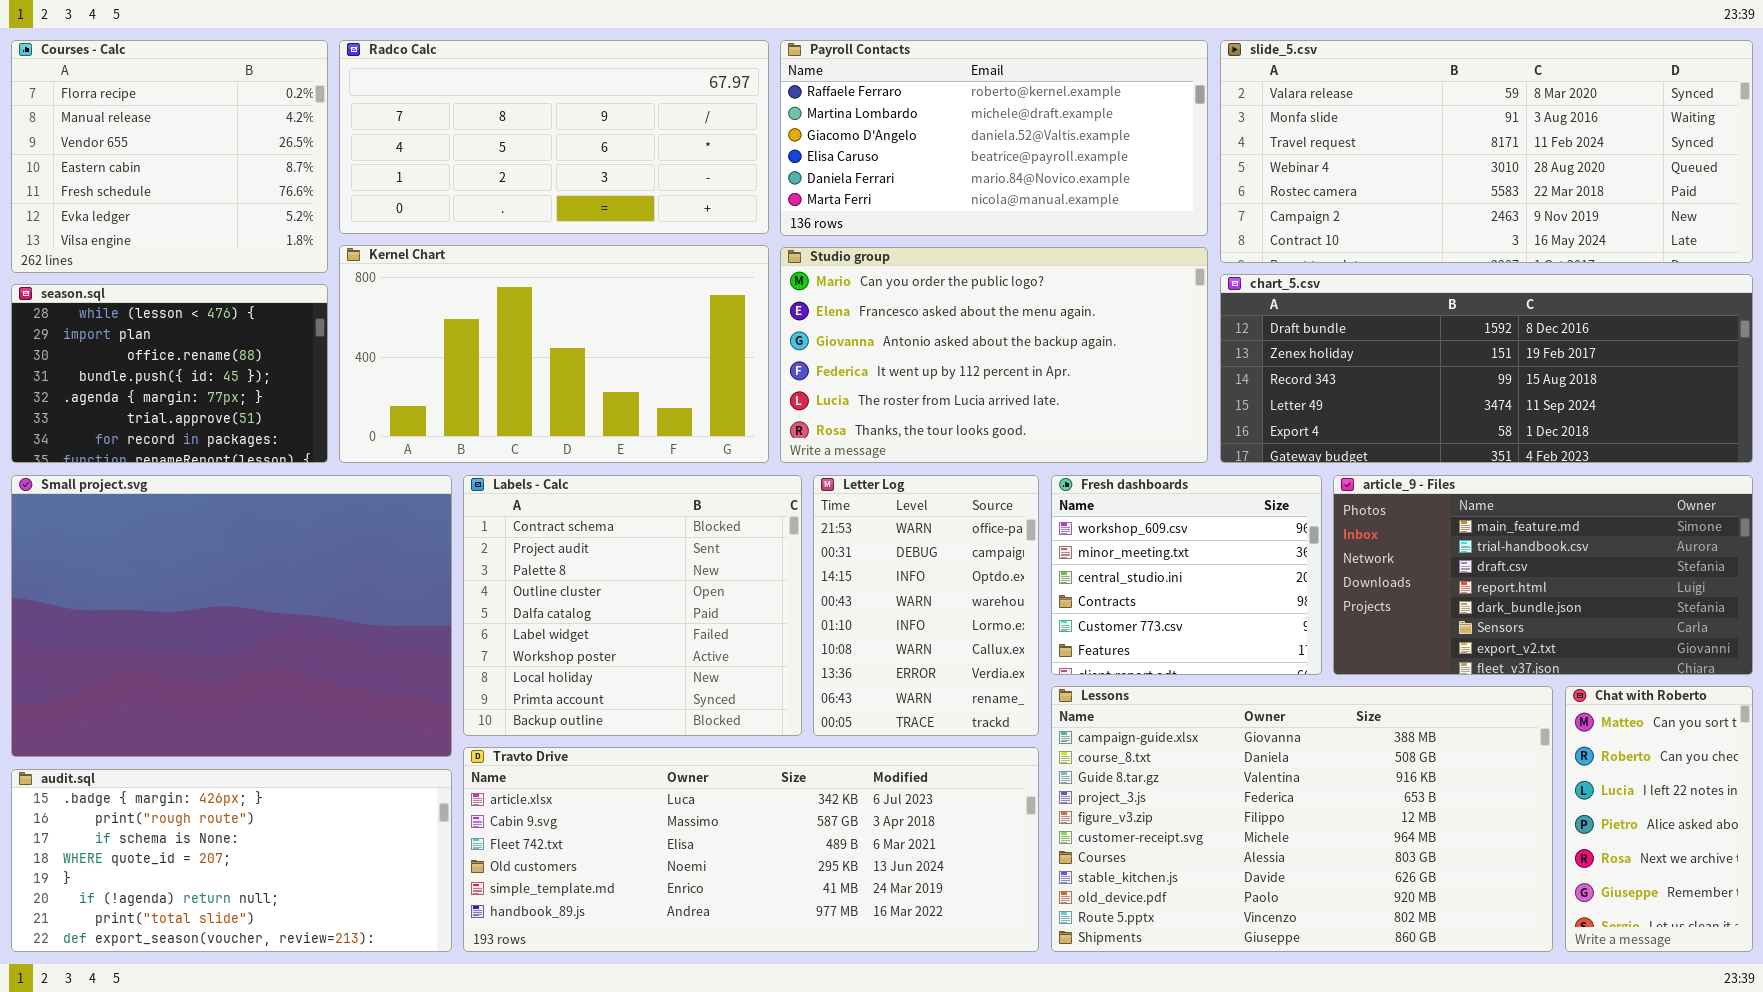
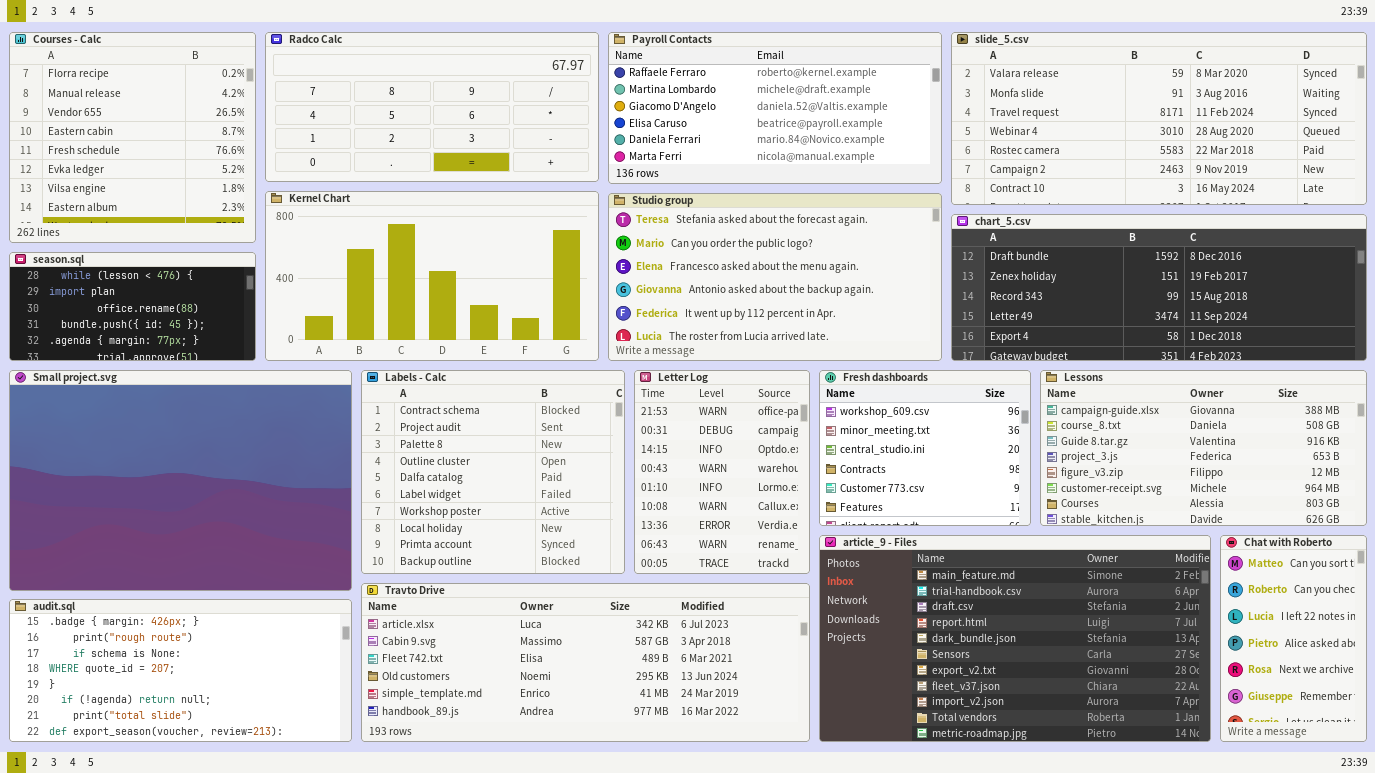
Courses - Calc: [11,40,328,273] -> [9,32,256,243], resized
Studio group: [780,247,1208,463] -> [608,193,942,361], scrolled up 1 row
season.sql: [11,284,328,463] -> [9,252,256,361], resized
article_9 - Files: [1333,475,1753,675] -> [819,535,1211,742], moved, resized
Lessons: [1051,686,1553,952] -> [1040,370,1367,526], moved, resized

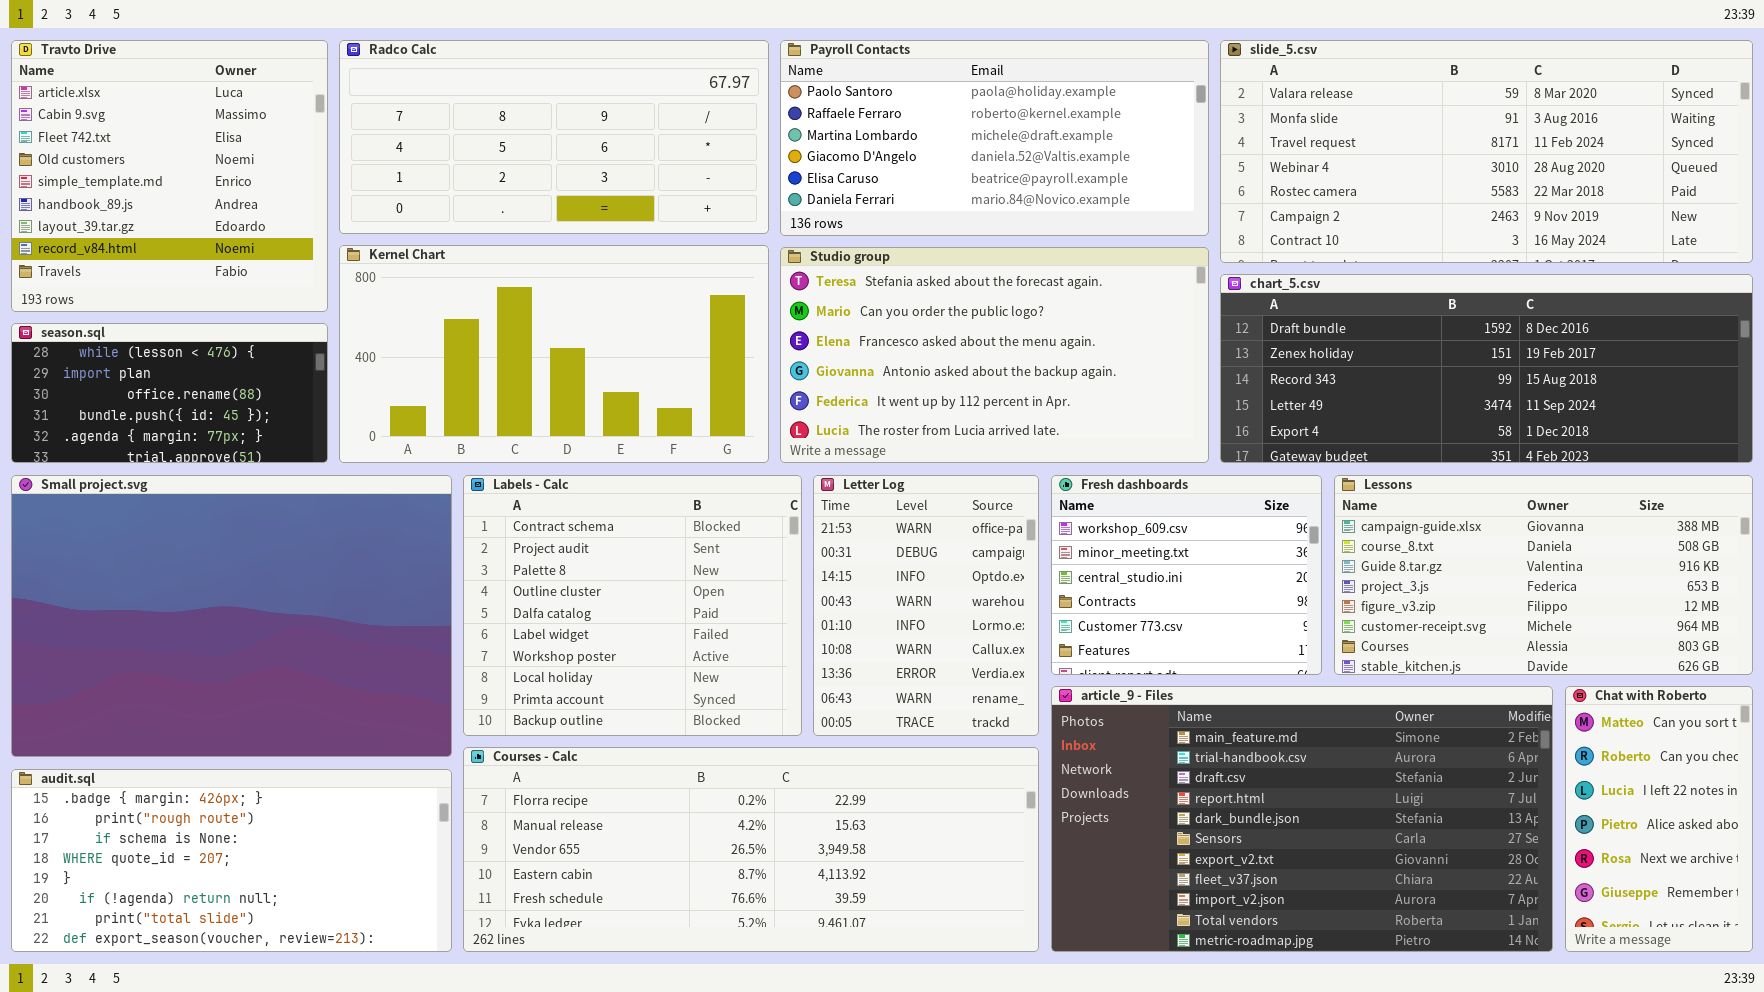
Courses - Calc: [9,32,256,243] -> [463,747,1039,952], moved, resized
Payroll Contacts: [608,32,942,184] -> [780,40,1209,236], scrolled up 1 row
Travto Drive: [361,583,810,742] -> [11,40,328,312], moved, resized

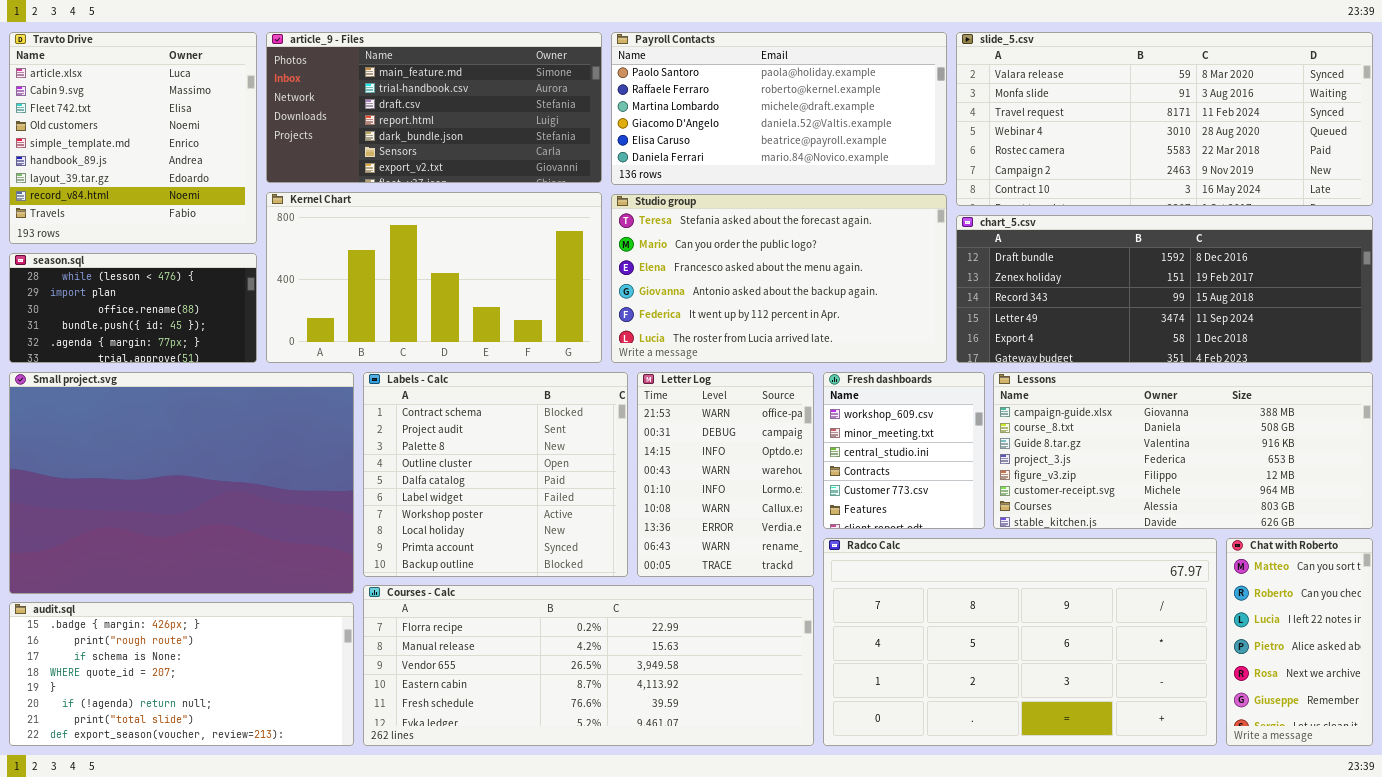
Radco Calc: [339,40,769,234] -> [823,538,1217,746], moved, resized
Fresh dashboards: [1051,475,1322,675] -> [823,372,985,529], resized
Lessons: [1334,475,1753,675] -> [993,372,1373,529], resized
article_9 - Files: [1051,686,1553,952] -> [266,32,602,183], moved, resized

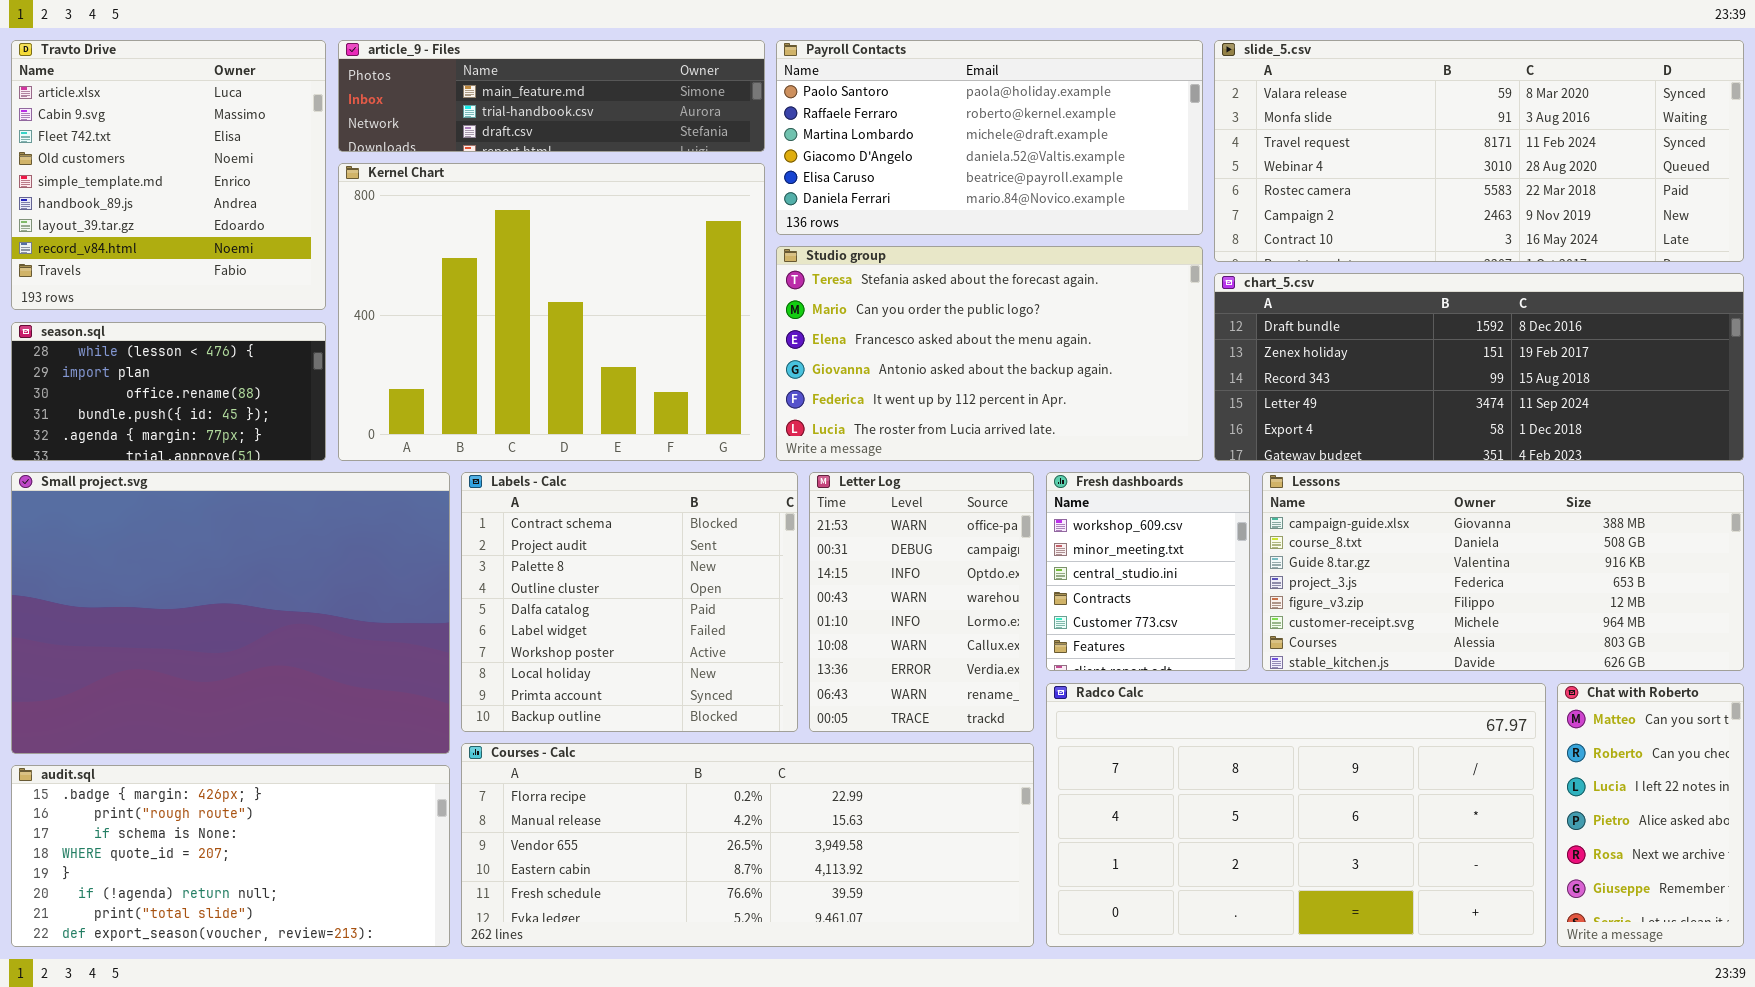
article_9 - Files: [266,32,602,183] -> [338,40,765,152], resized
Kernel Chart: [266,192,602,363] -> [338,163,765,461], resized

